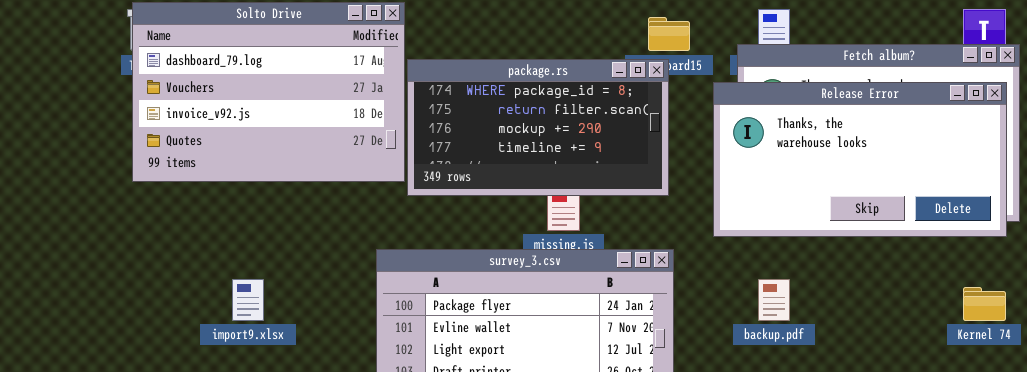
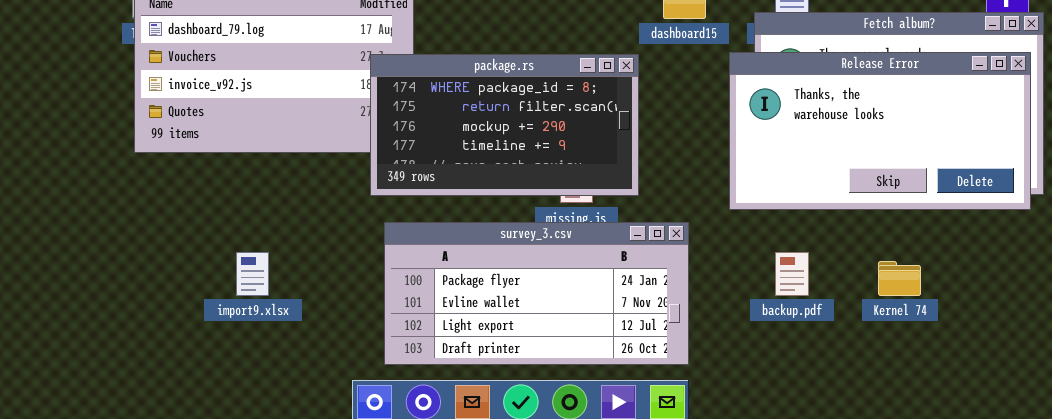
package.rs: [407,59,669,196] -> [370,54,639,196], moved
Kernel 74: [963,287,1006,321] -> [878,261,921,296], moved

